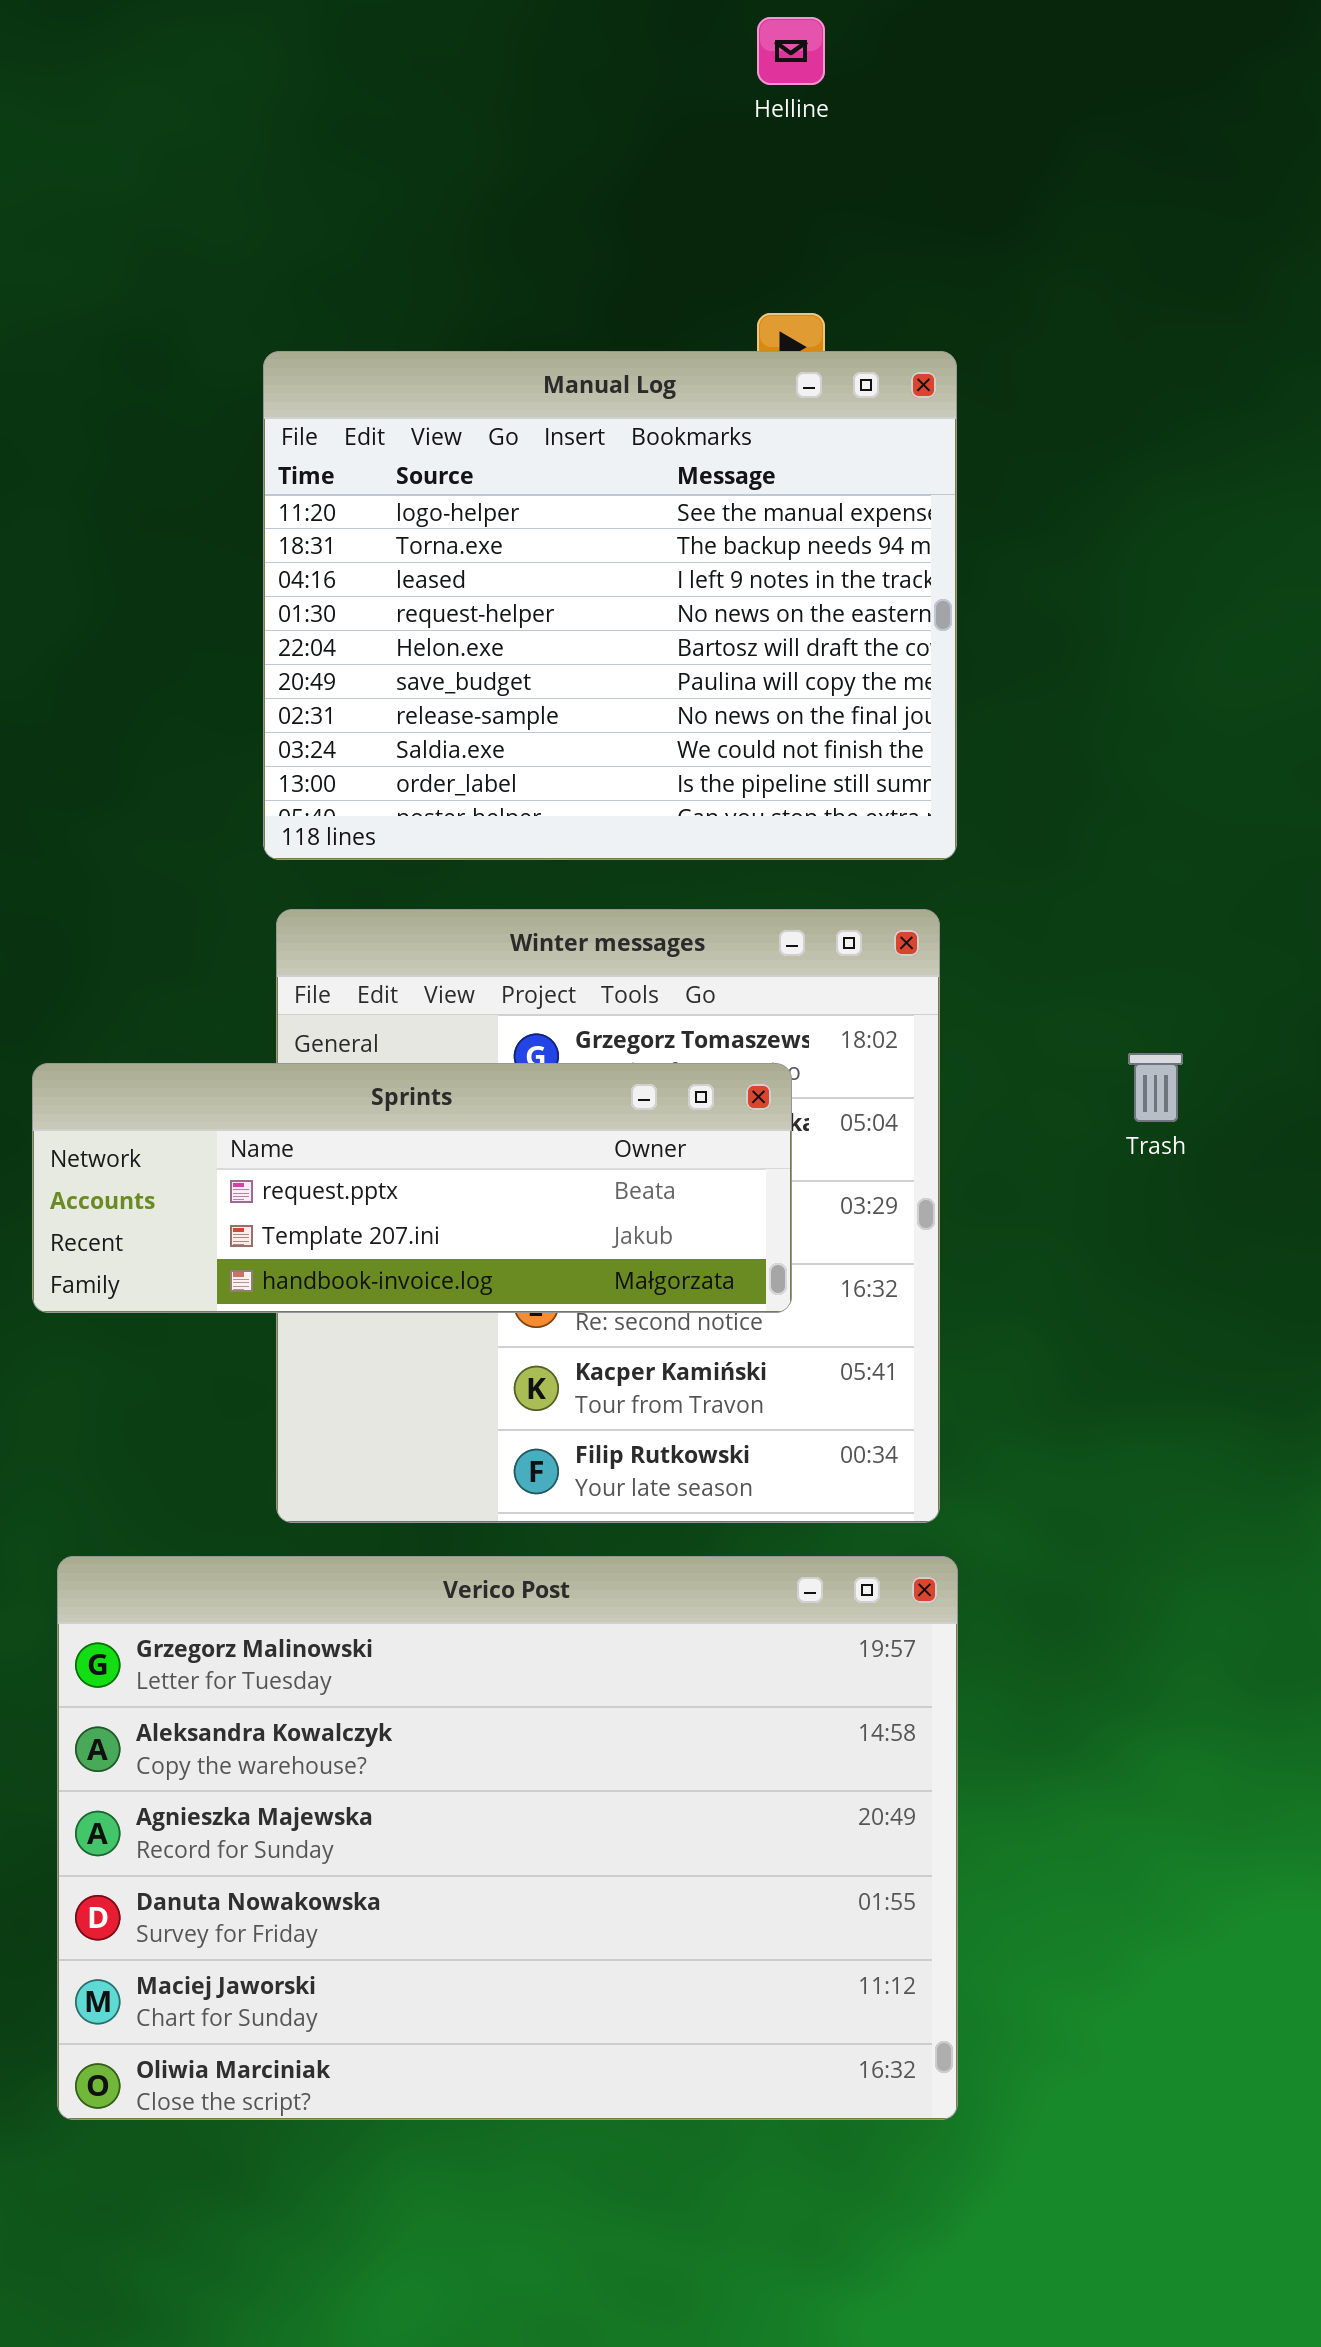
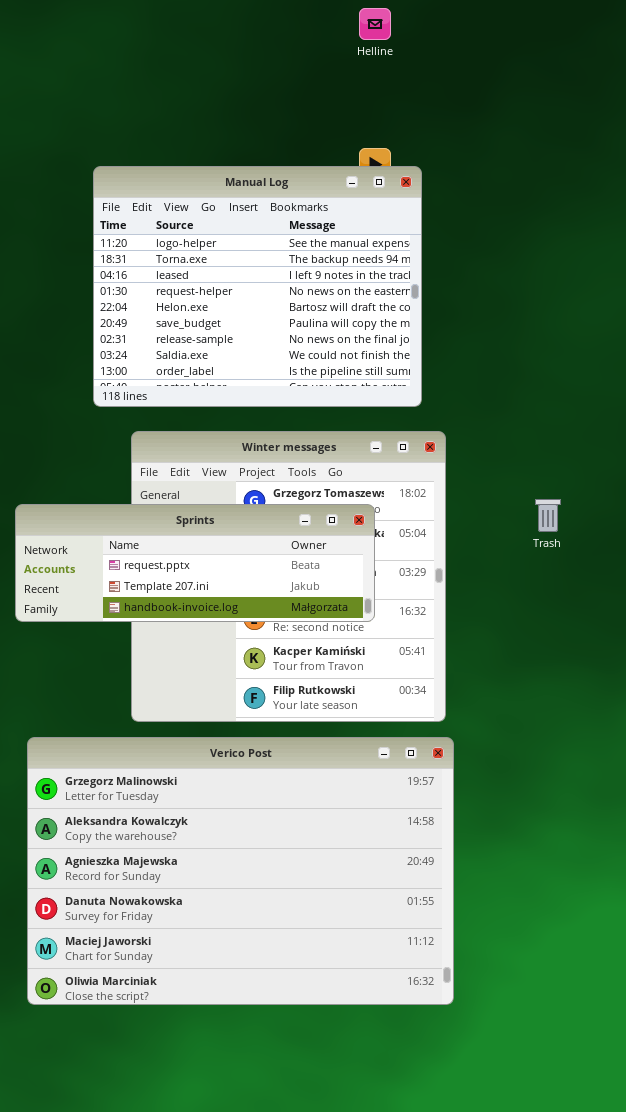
Manual Log: [263,351,957,860] -> [93,166,422,407], moved

